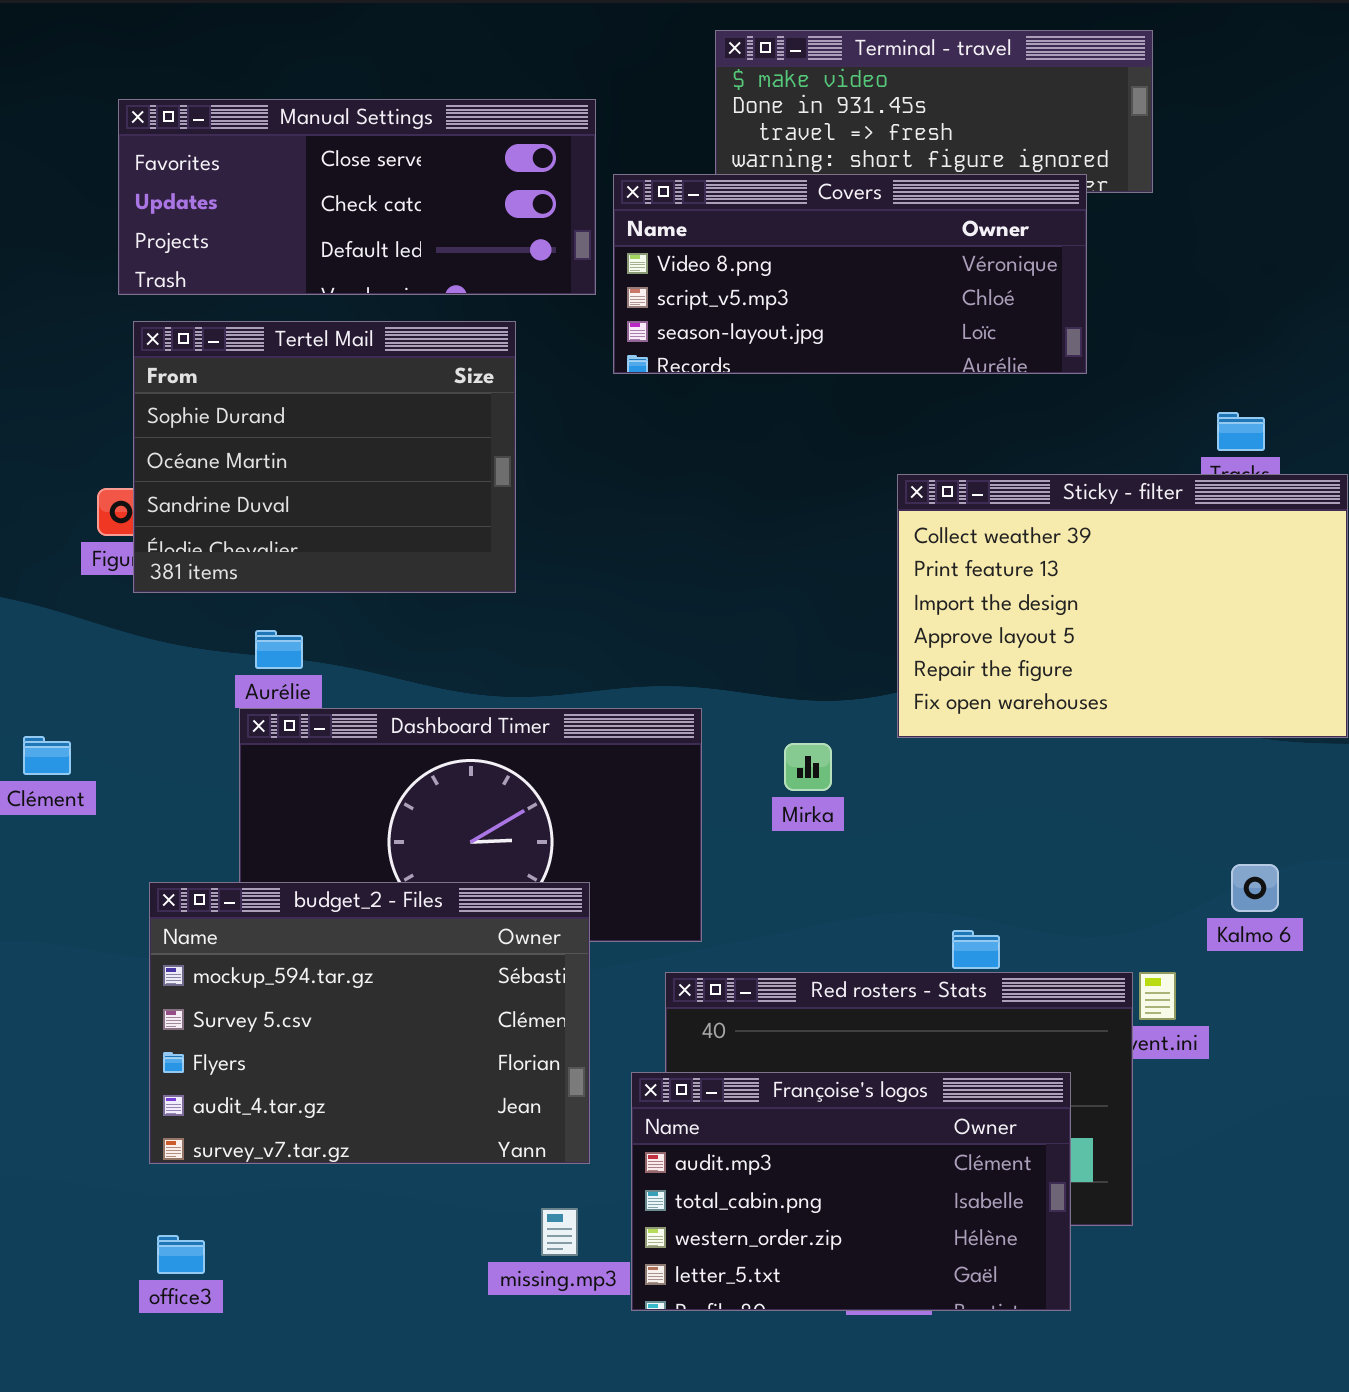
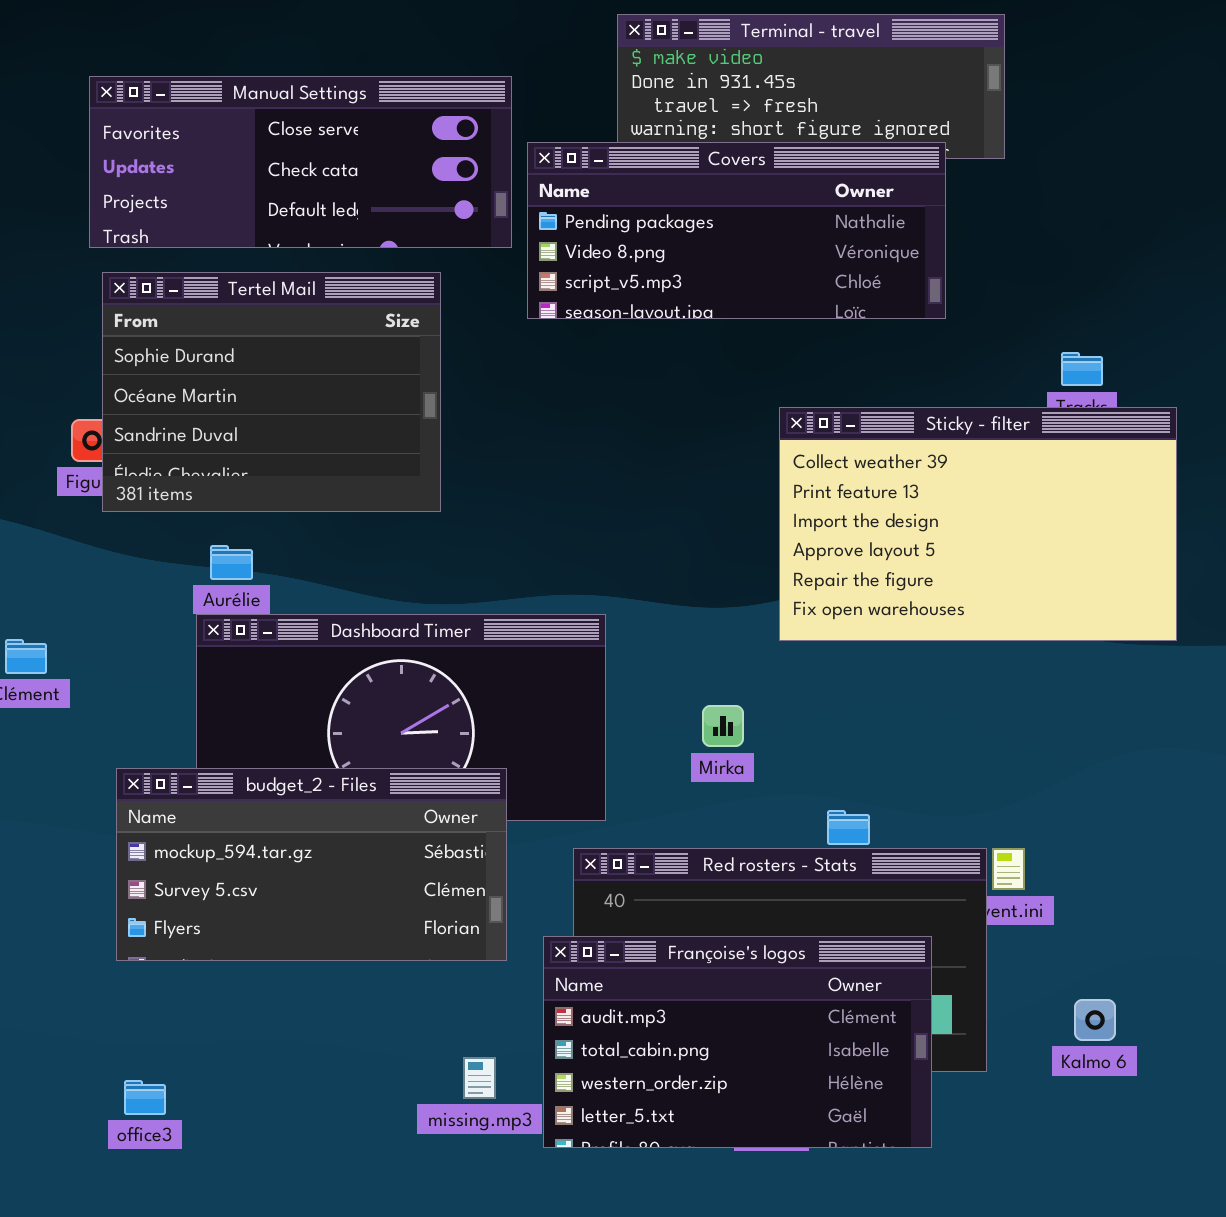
Covers: [613,174,1087,374] -> [527,142,946,319], scrolled up 1 row
Mirka: [784,743,832,791] -> [702,705,744,747], moved
Kalmo 6: [1231,864,1279,912] -> [1074,999,1116,1041], moved
budget_2 - Files: [149,882,590,1164] -> [116,768,507,961], resized

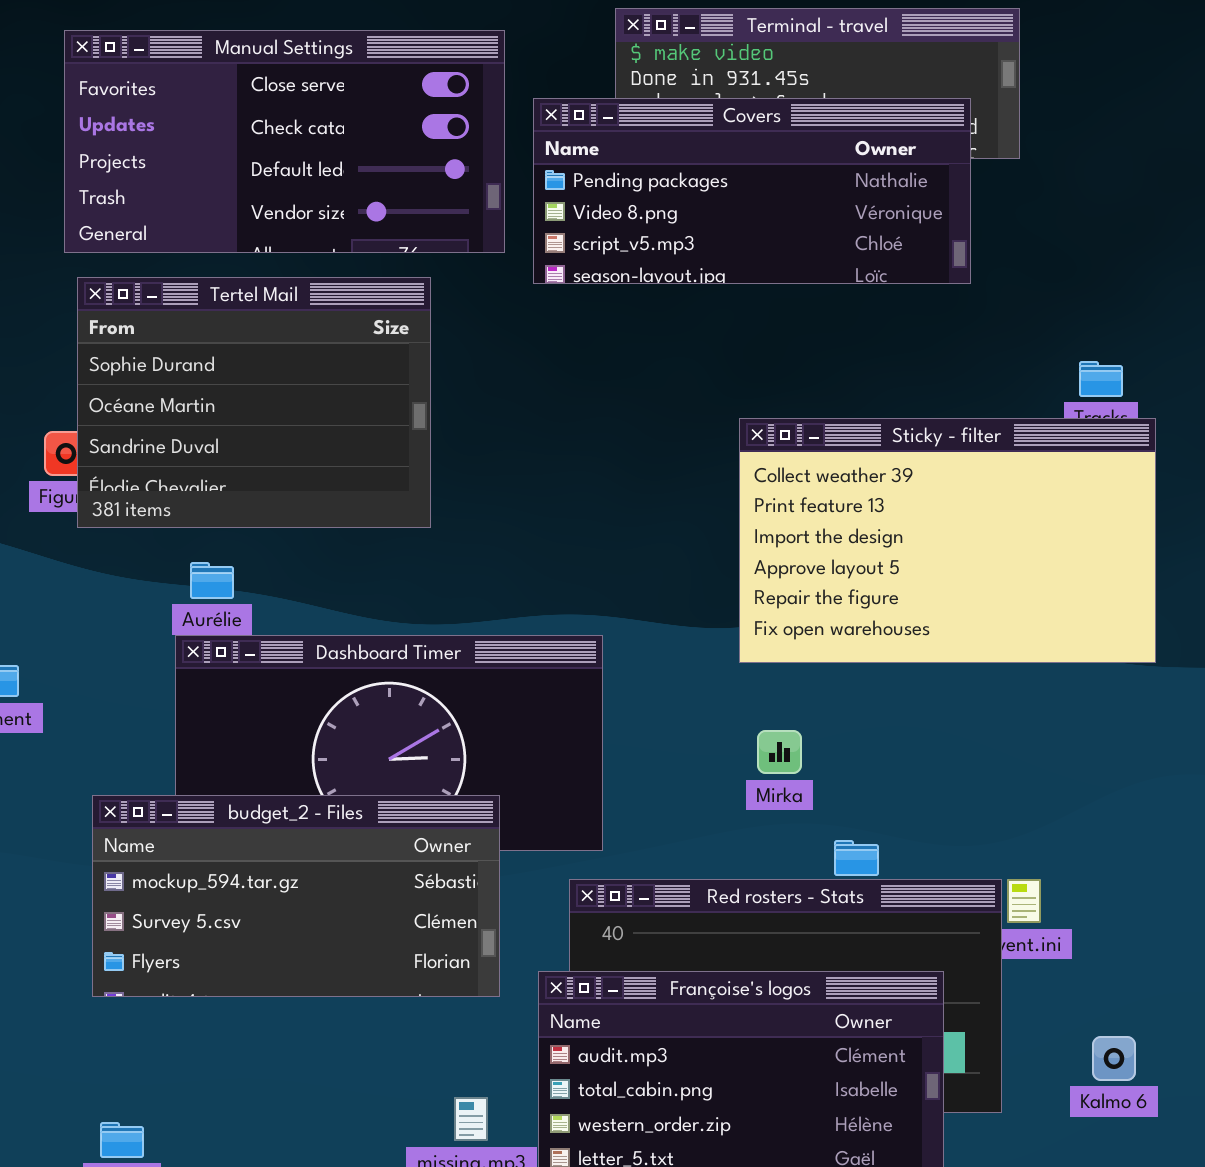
Manual Settings: [89,76,512,248] -> [64,30,505,253], resized
Covers: [527,142,946,319] -> [533,98,971,284], moved
Sticky - filter: [779,407,1177,641] -> [739,418,1156,663], moved
Mirka: [702,705,744,747] -> [757,730,802,774], moved

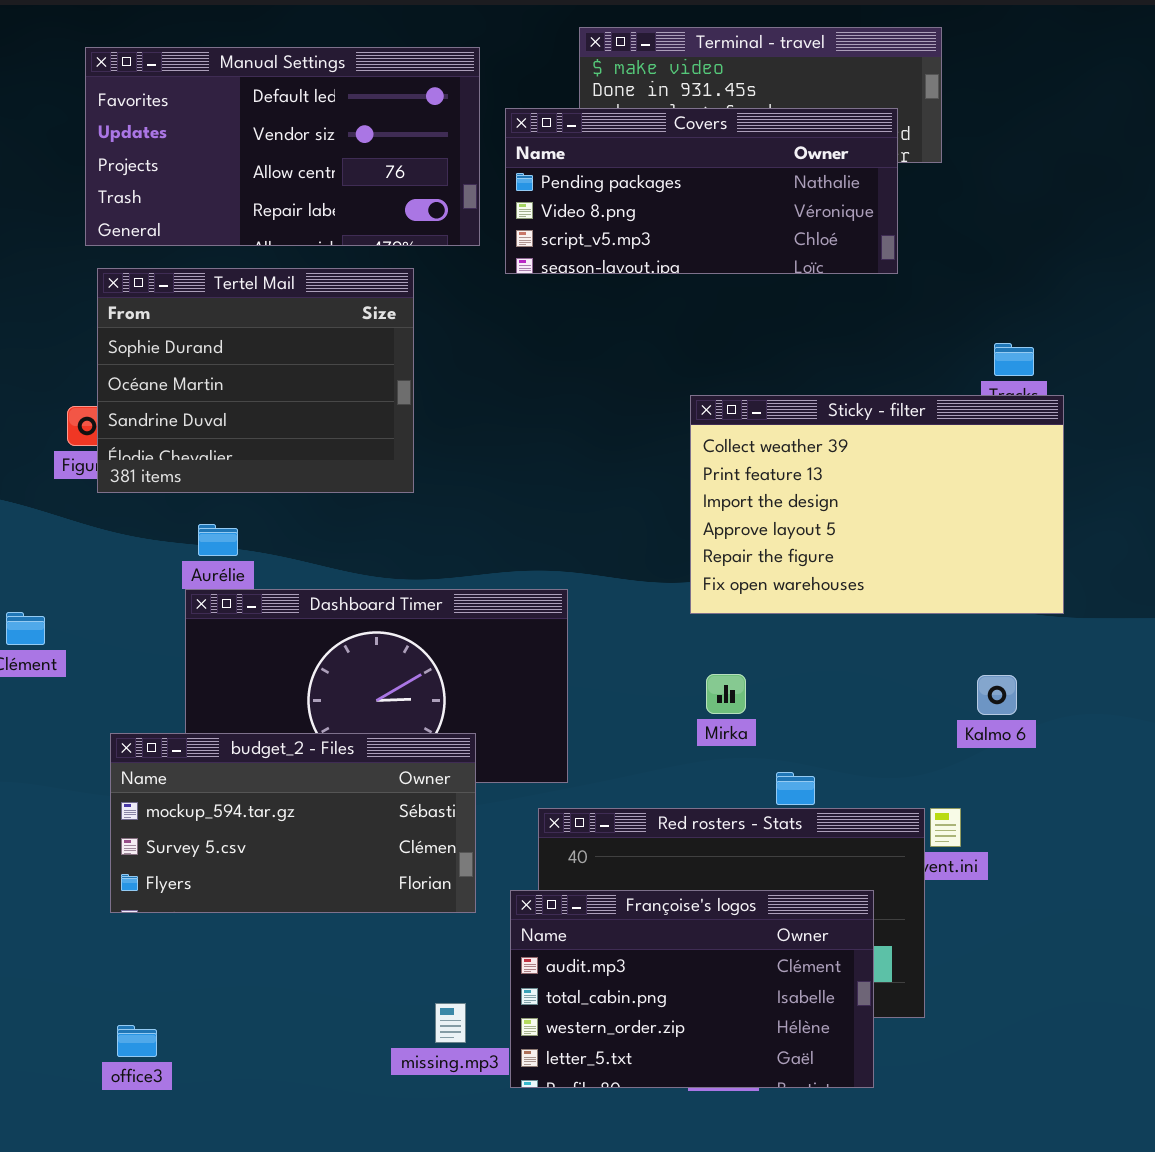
Manual Settings: [64,30,505,253] -> [85,47,480,246], scrolled down 2 rows
Kalmo 6: [1092,1036,1136,1081] -> [977,675,1017,715], moved

